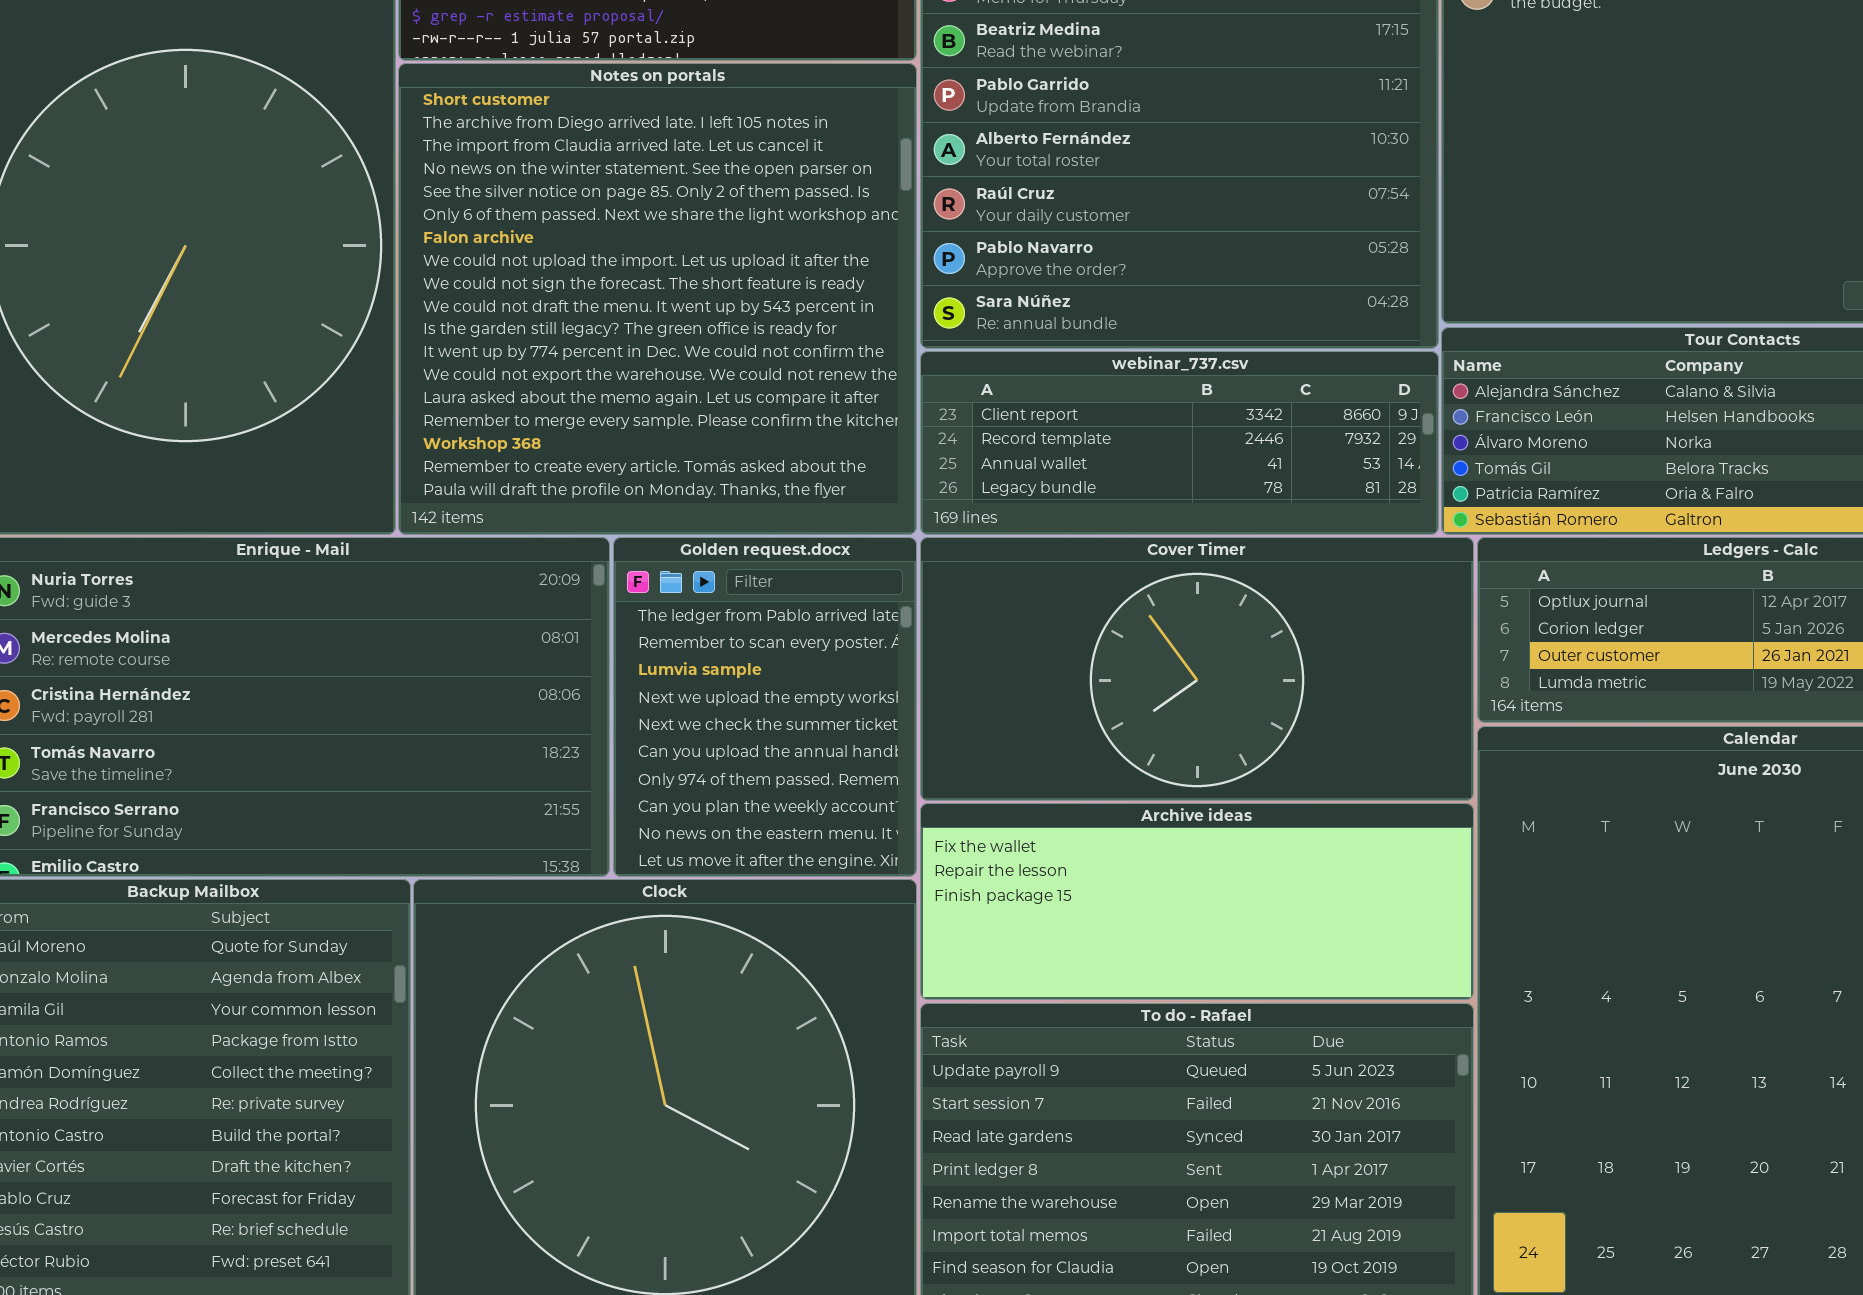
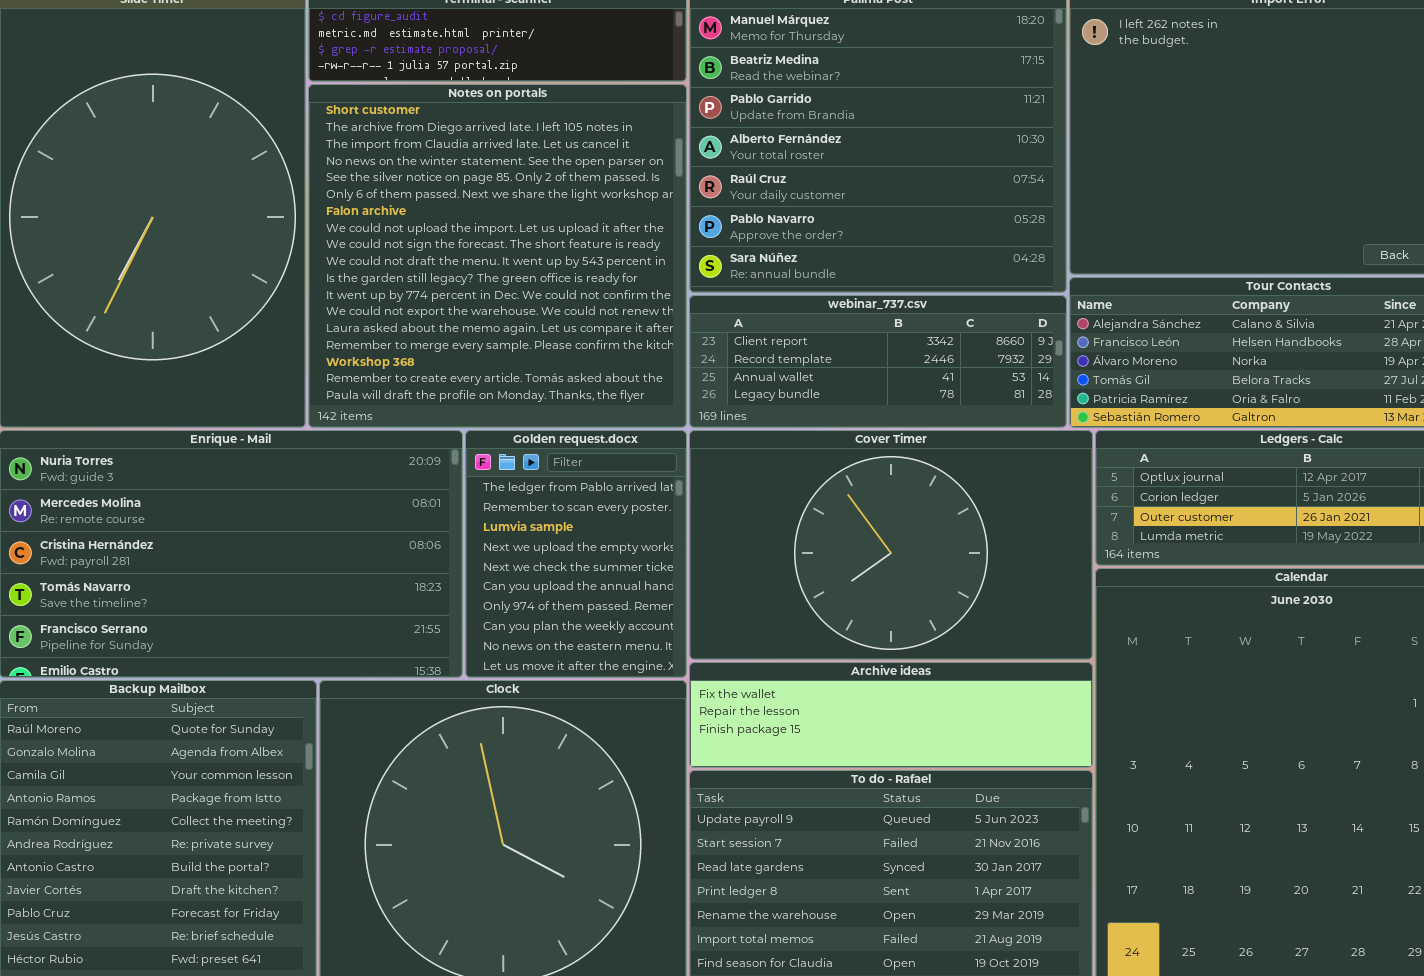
Cover Timer: [920,537,1474,801] -> [689,430,1093,660], resized
Archive ideas: [920,803,1474,1000] -> [689,662,1093,768], resized

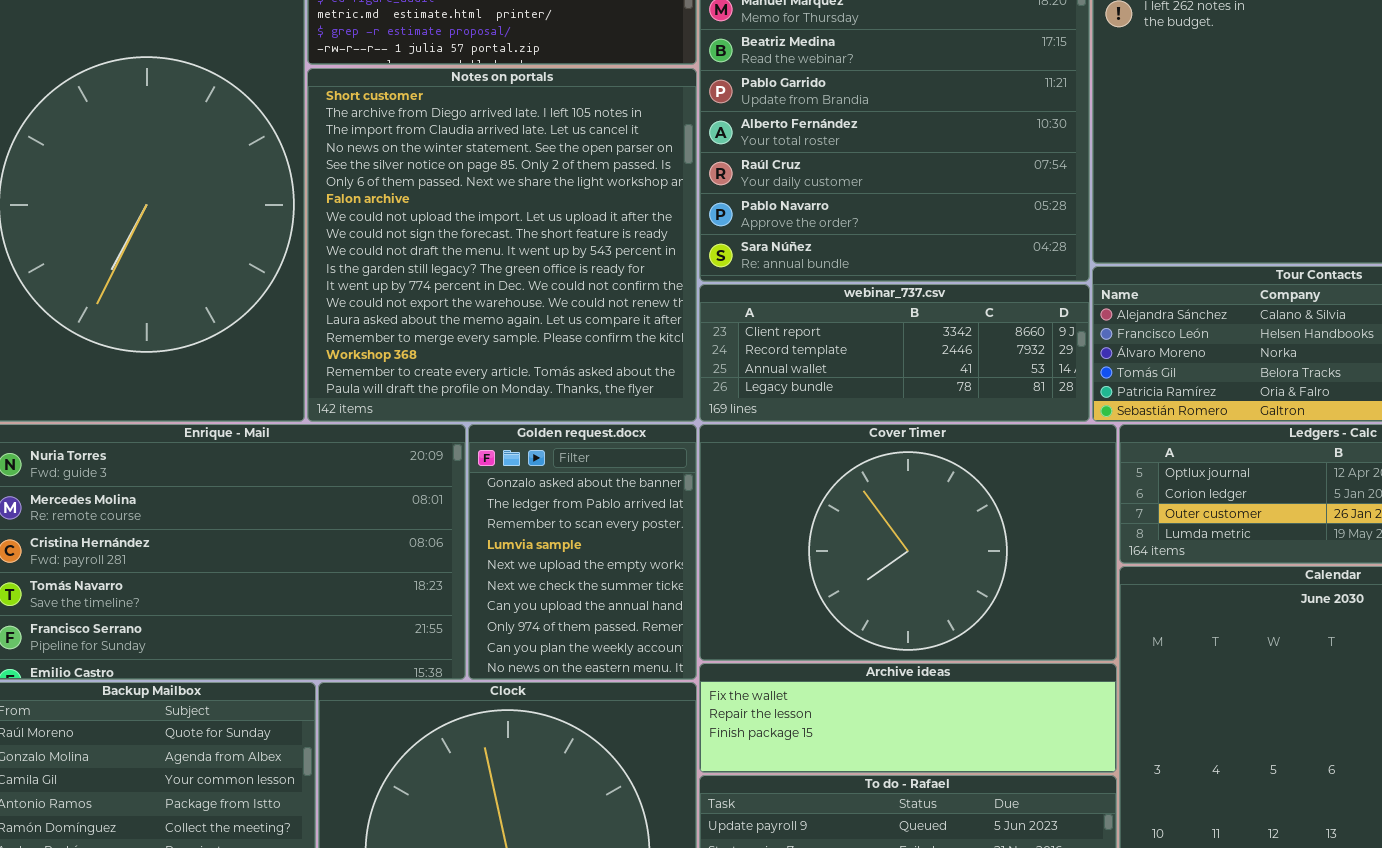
Golden request.docx: [465,430,687,678] -> [468,424,697,680], scrolled up 1 row

